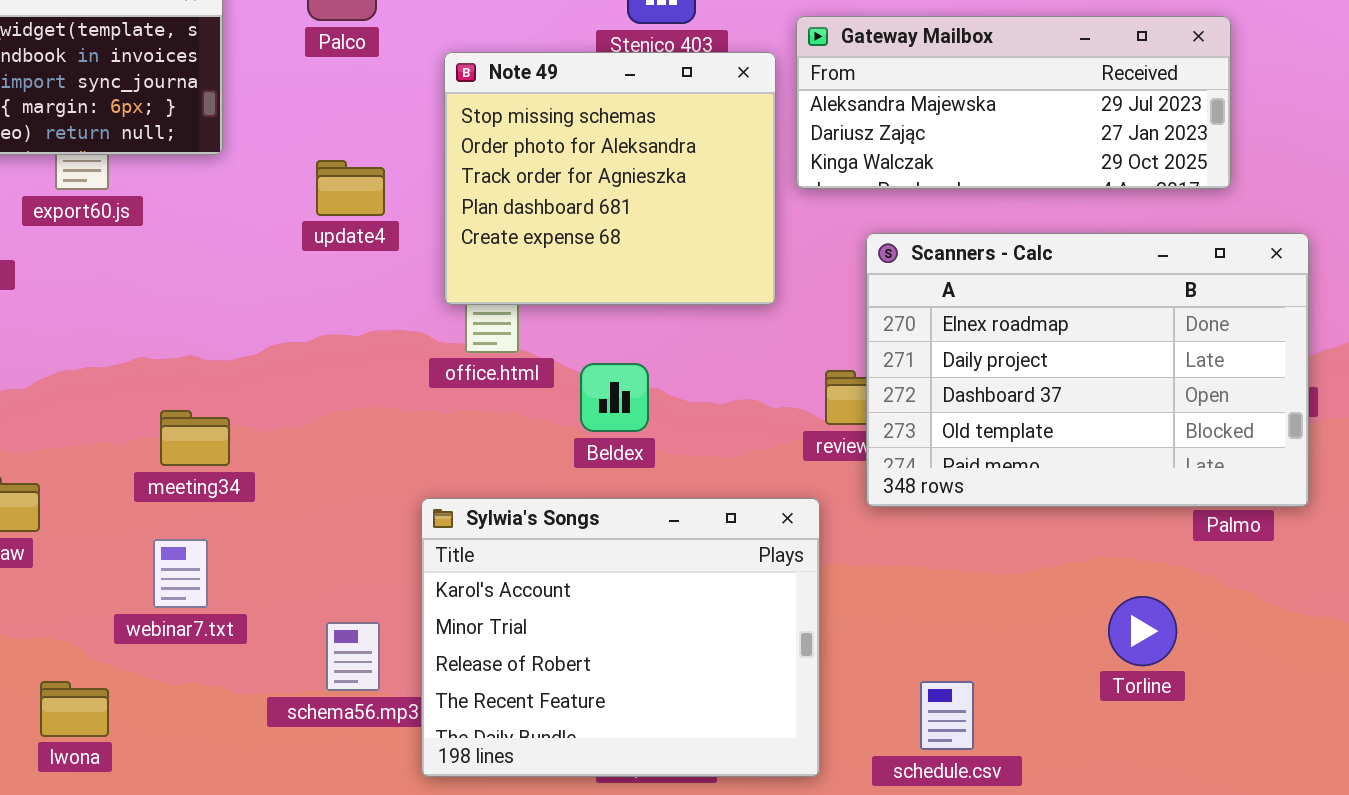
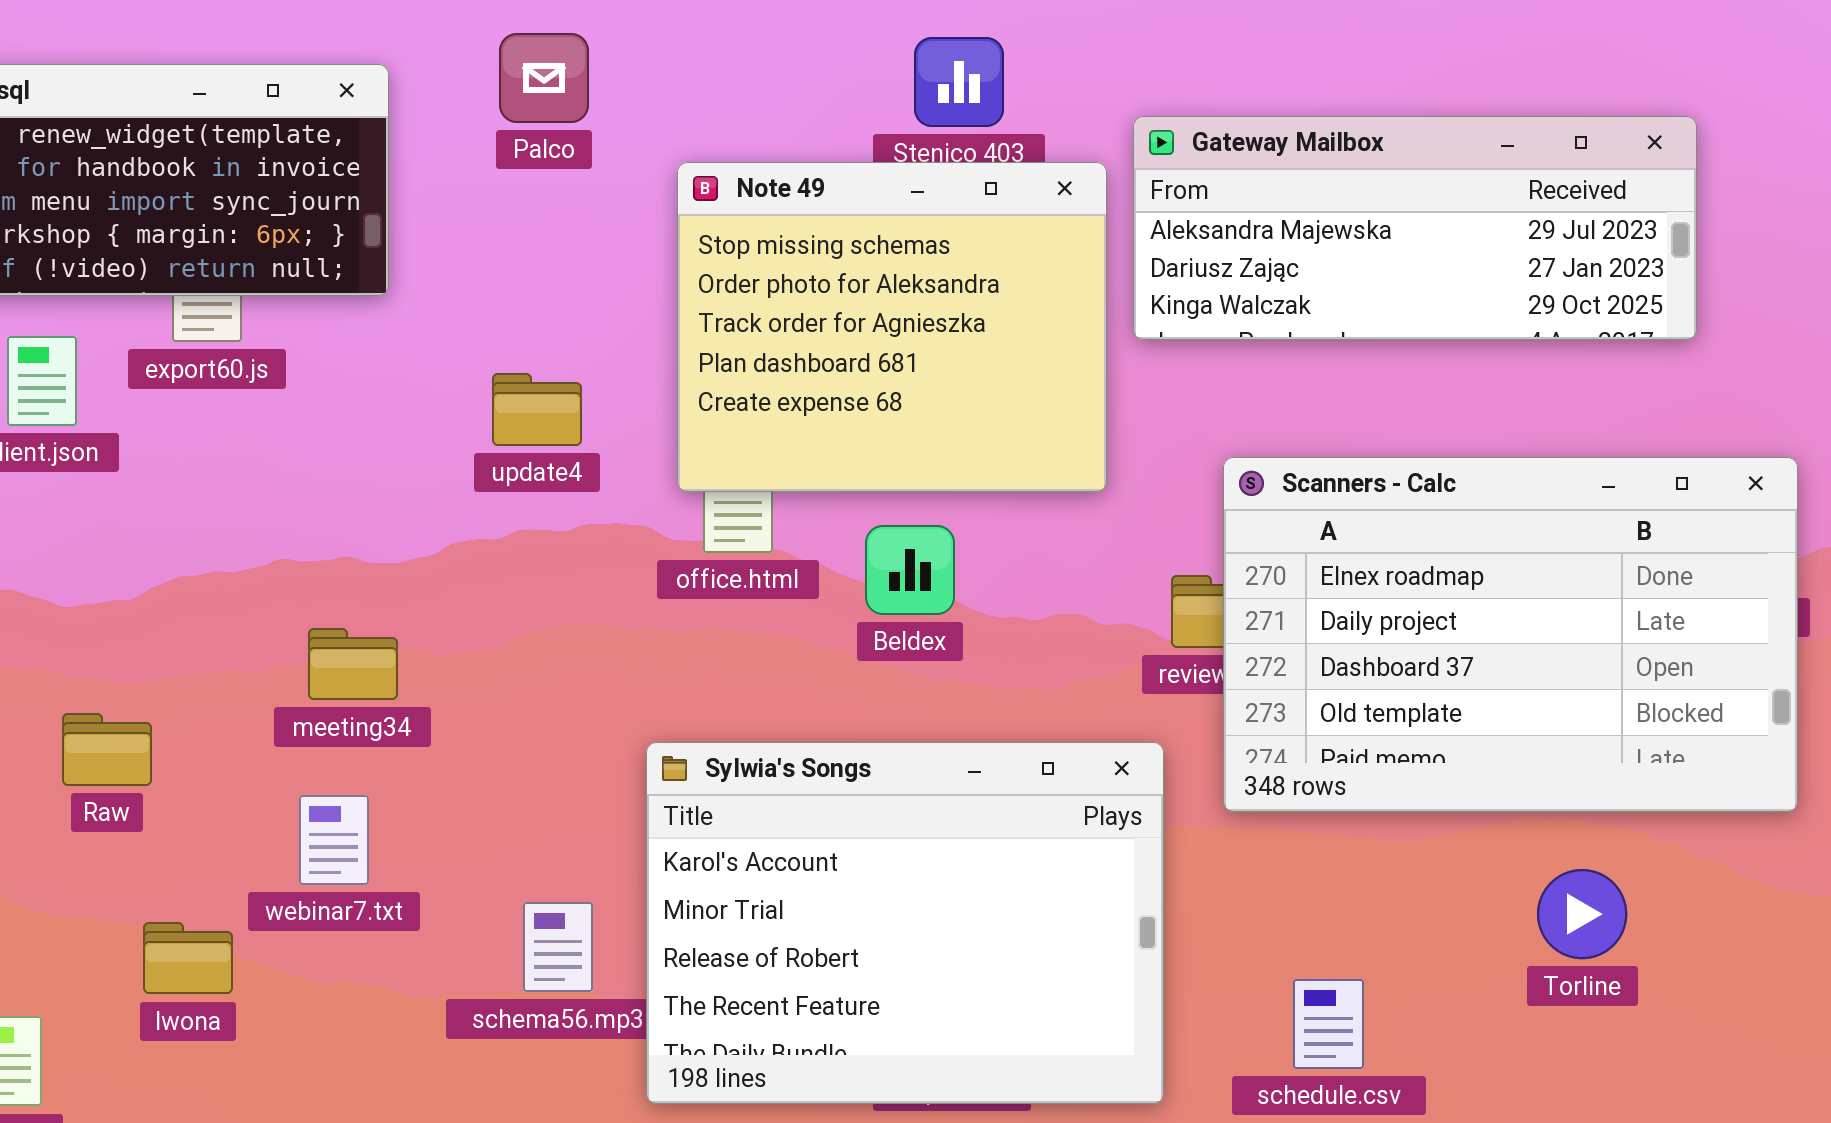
update4: [316,160,385,216] -> [492,373,582,446], moved
Scanners - Calc: [866,233,1309,507] -> [1223,457,1798,812], moved
Beldex: [580,363,649,432] -> [865,525,955,615], moved
Iwona: [40,681,109,737] -> [143,922,233,994], moved

